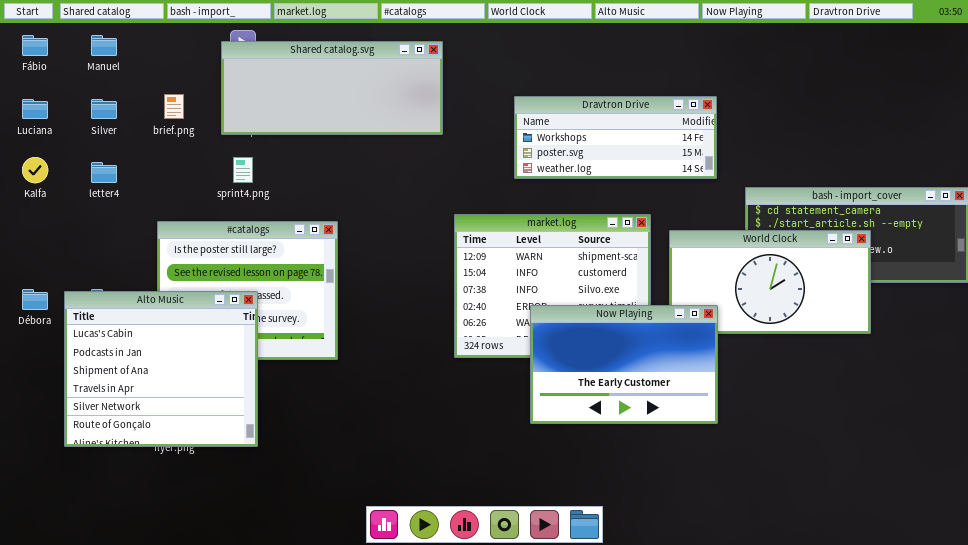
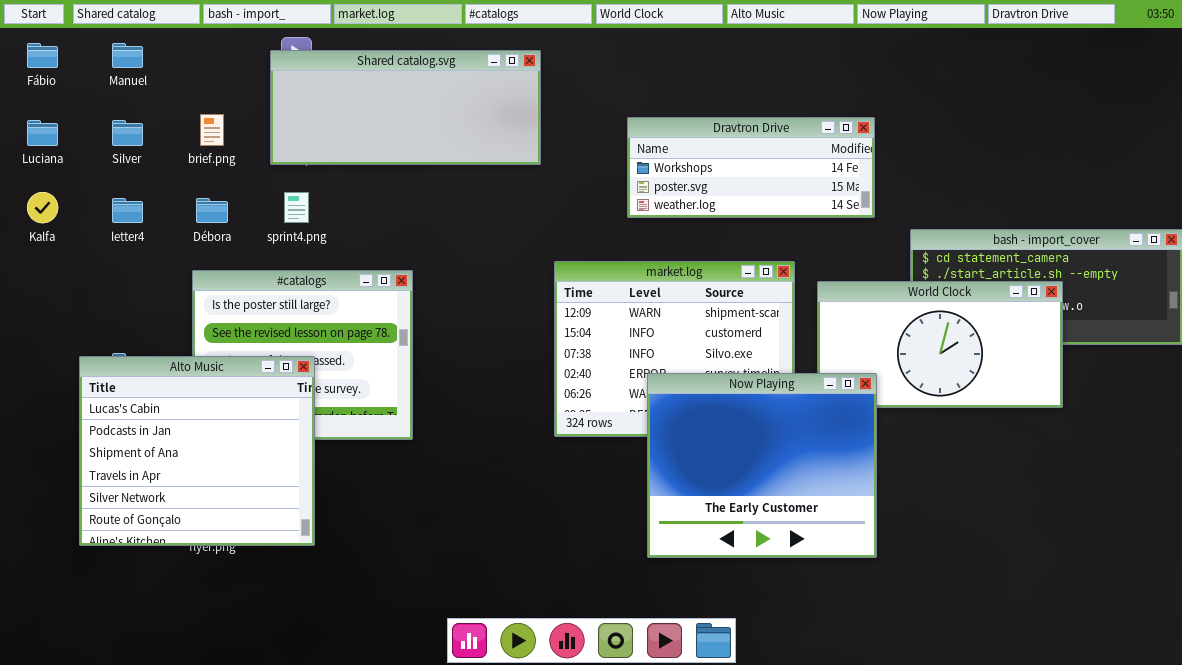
Débora: [22,289,48,310] -> [196,198,228,223], moved
Now Playing: [530,305,718,424] -> [647,373,877,558], resized

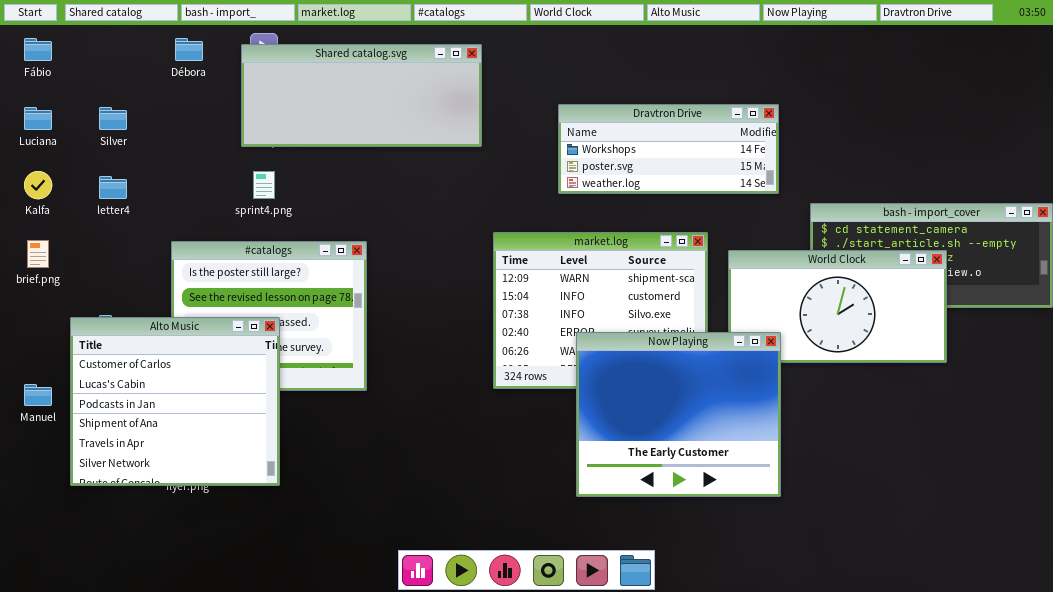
Manuel: [112,43,143,68] -> [24,384,52,406], moved
brief.png: [200,114,224,146] -> [27,240,49,268], moved
Débora: [196,198,228,223] -> [175,38,203,61], moved
Alto Music: [79,356,315,546] -> [70,317,280,486], scrolled up 1 row

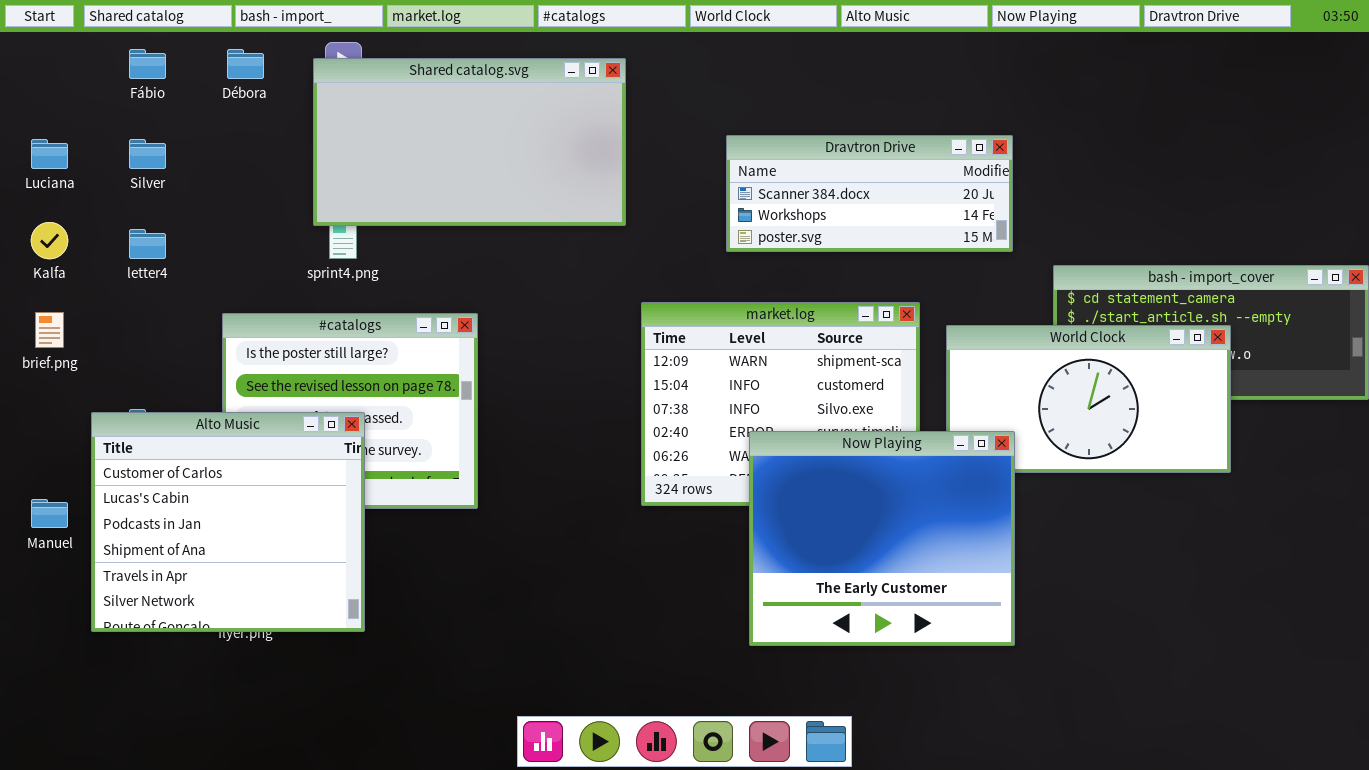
Fábio: [24,38,52,61] -> [129,49,166,79], moved
Shared catalog.svg: [241,44,482,147] -> [313,58,626,226], resized
Dravtron Drive: [558,104,779,194] -> [726,135,1013,252], scrolled up 1 row

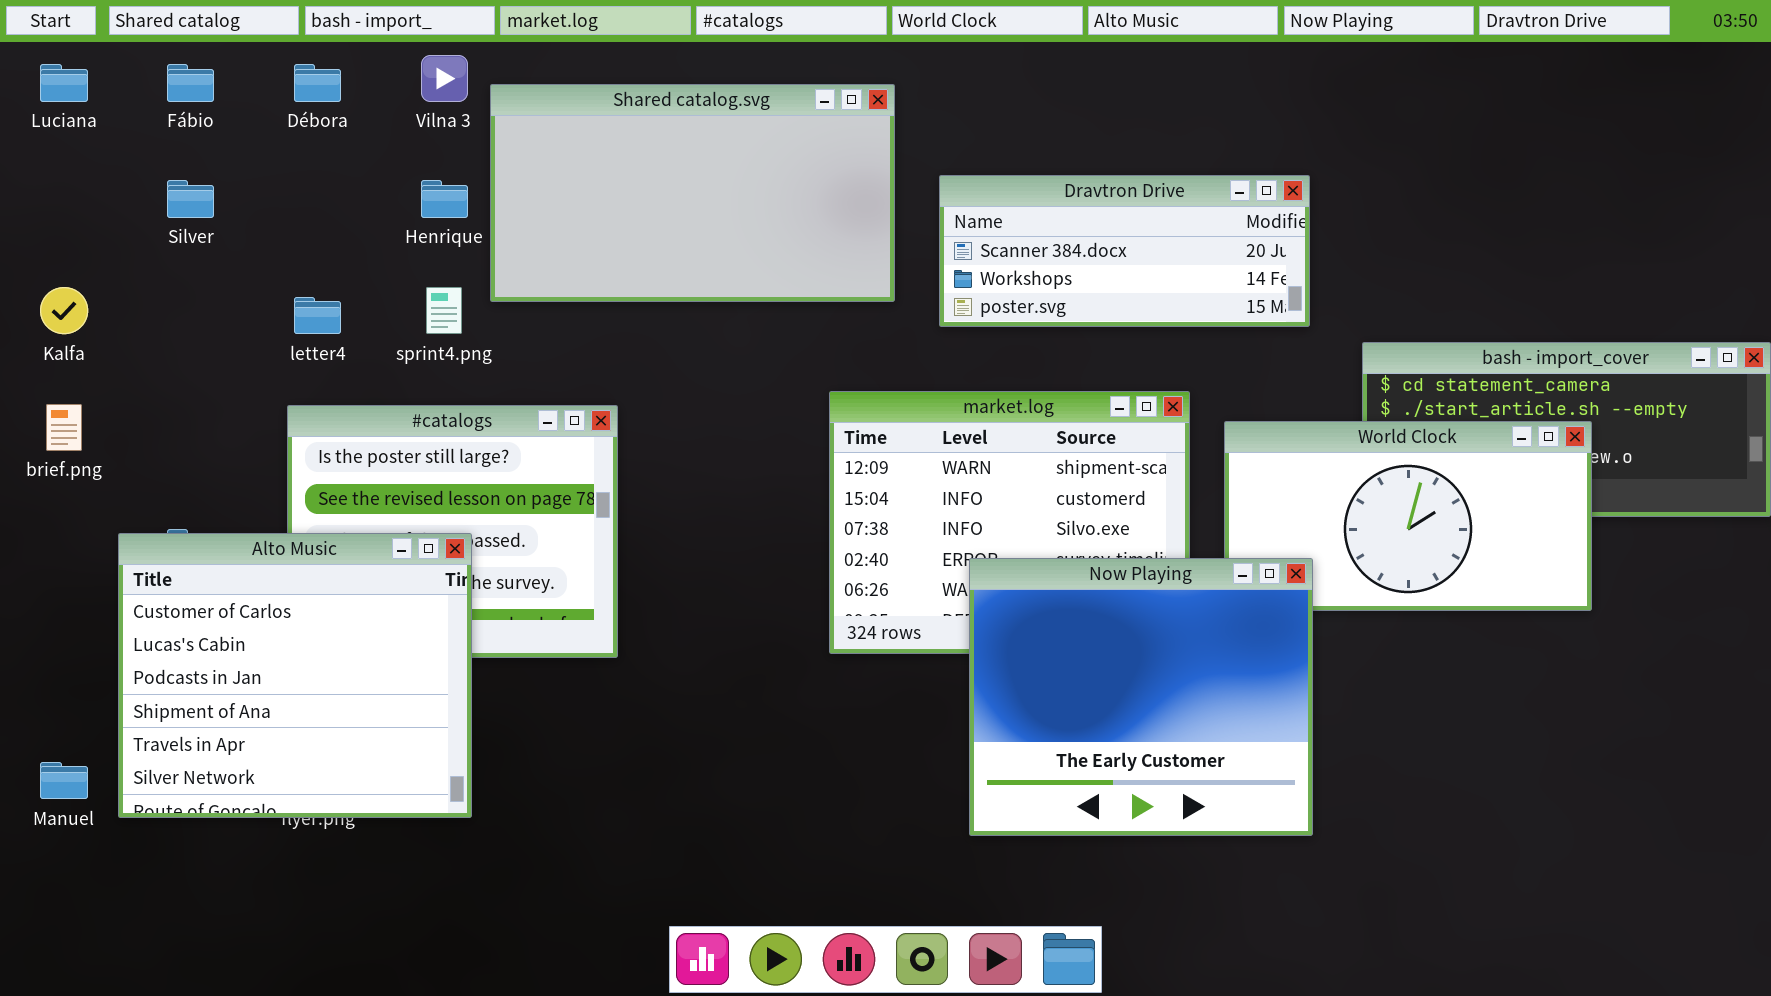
Shared catalog.svg: [313,58,626,226] -> [490,84,895,302], moved
Luciana: [31,139,68,169] -> [40,64,88,102], moved
letter4: [129,229,166,259] -> [294,297,341,334], moved
Manuel: [31,499,68,528] -> [40,762,88,799], moved

